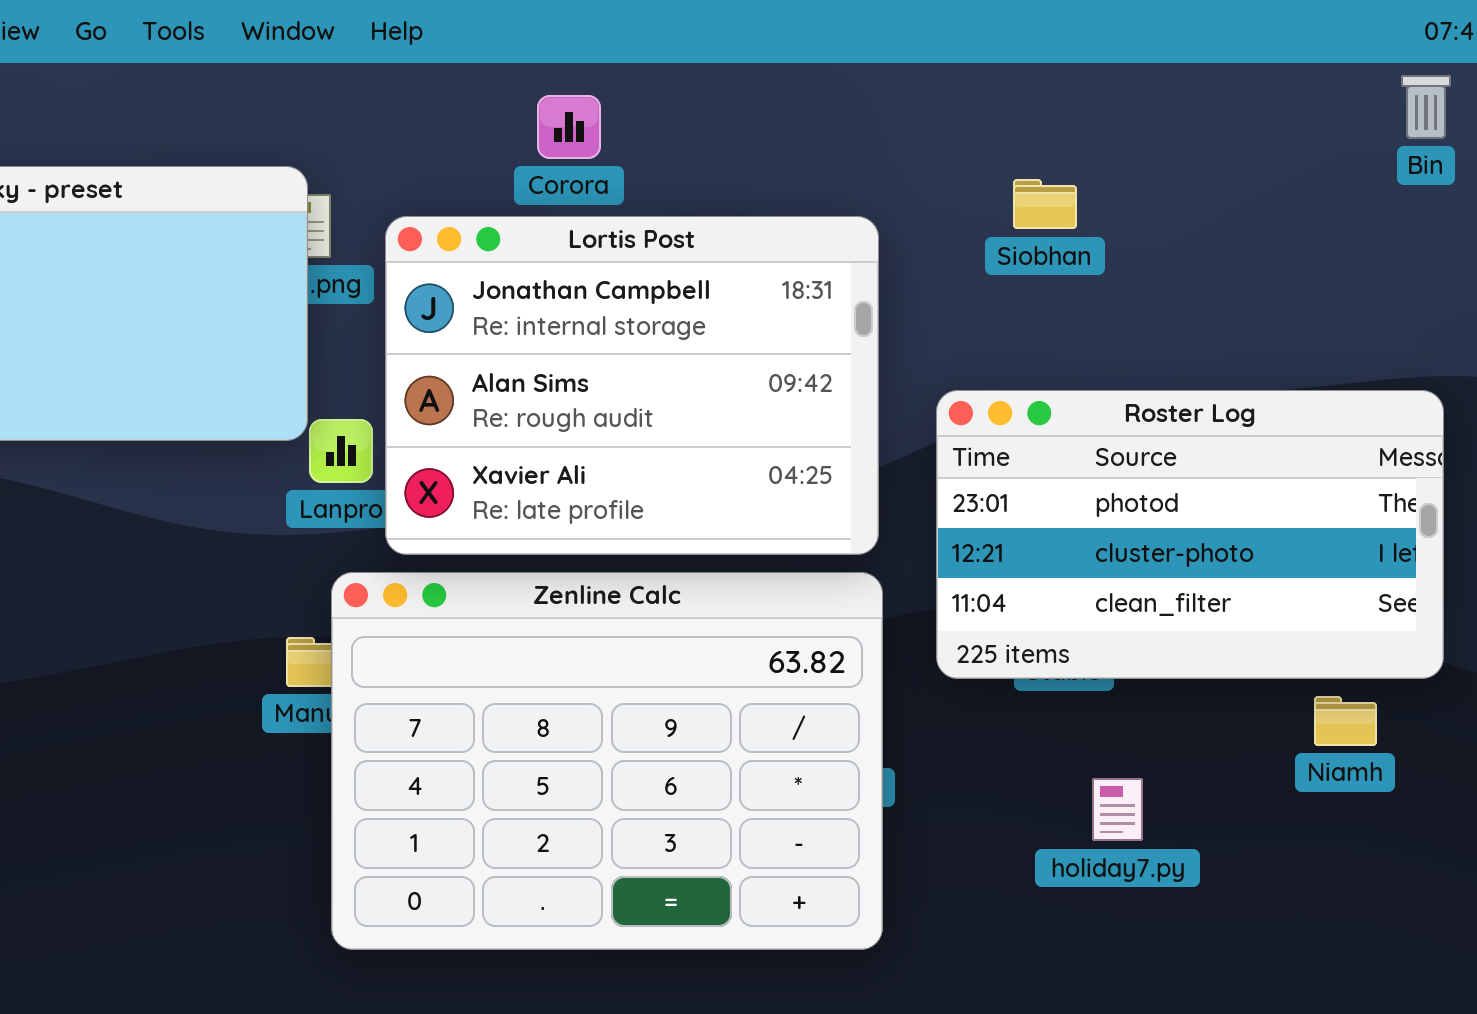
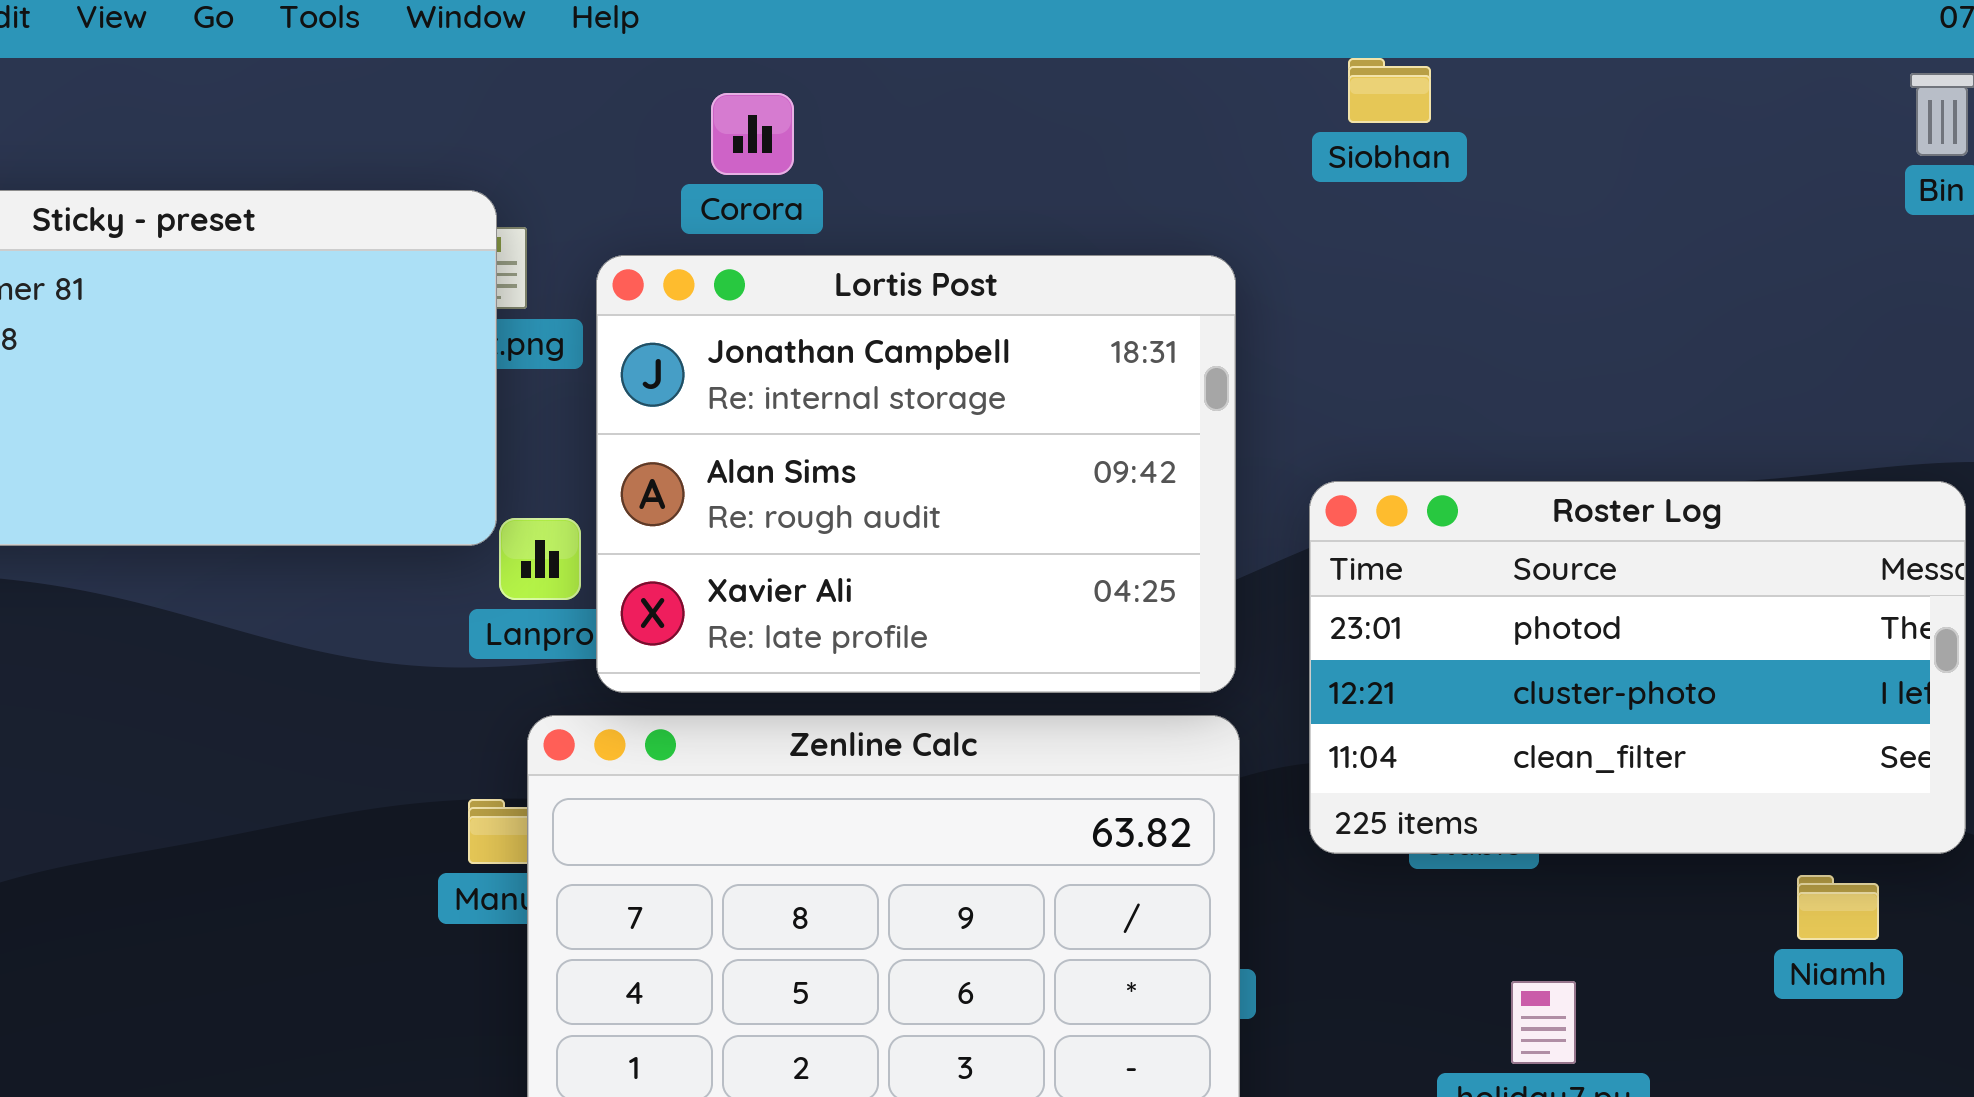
Corora: [537,95,601,159] -> [711,93,794,175], moved
Siobhan: [1013,179,1077,229] -> [1348,58,1431,123], moved

